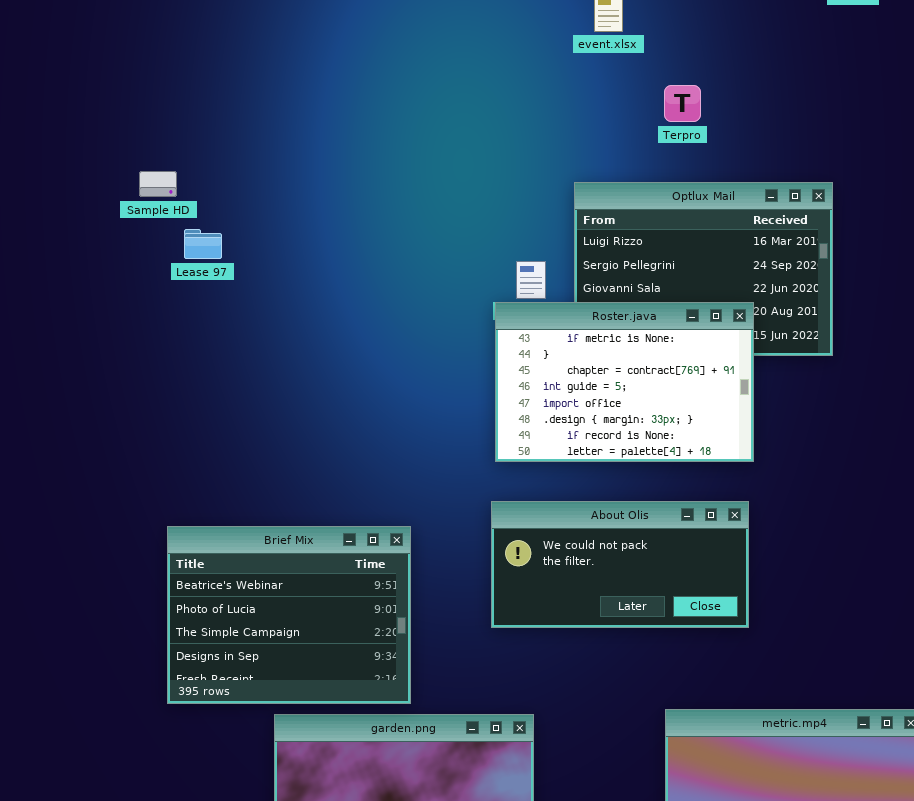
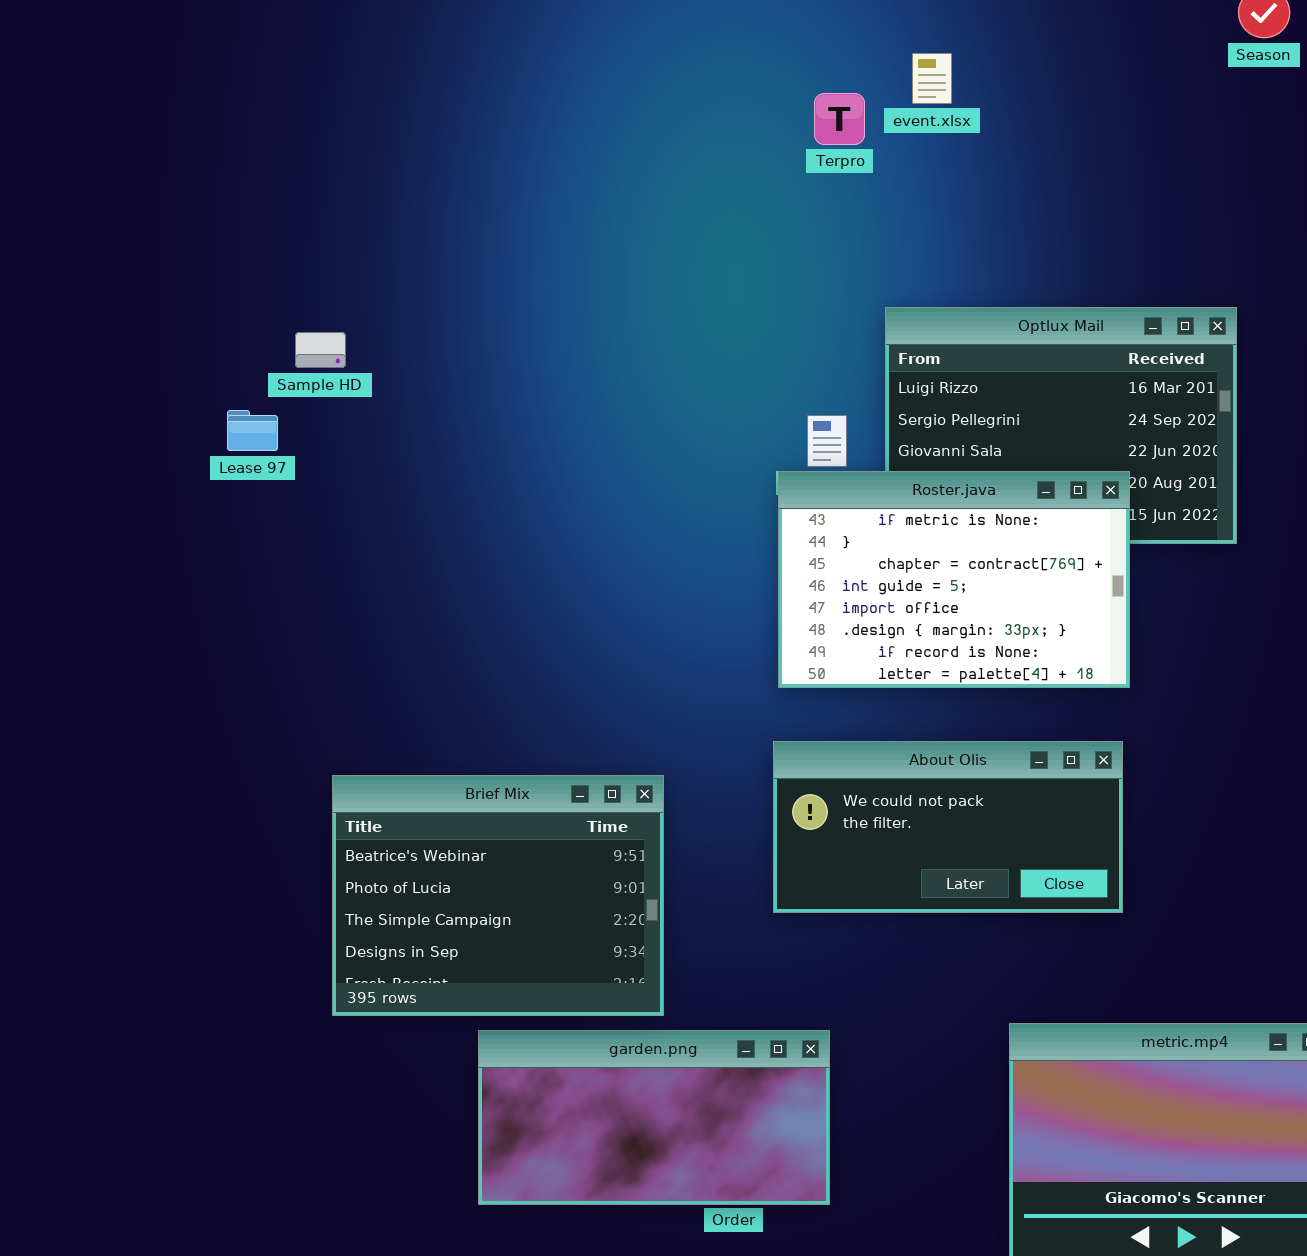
Terpro: [664,85,701,122] -> [814,93,865,145], moved
Sample HD: [139,171,177,197] -> [295,332,346,368], moved
Lease 97: [184,229,222,259] -> [227,410,278,451], moved

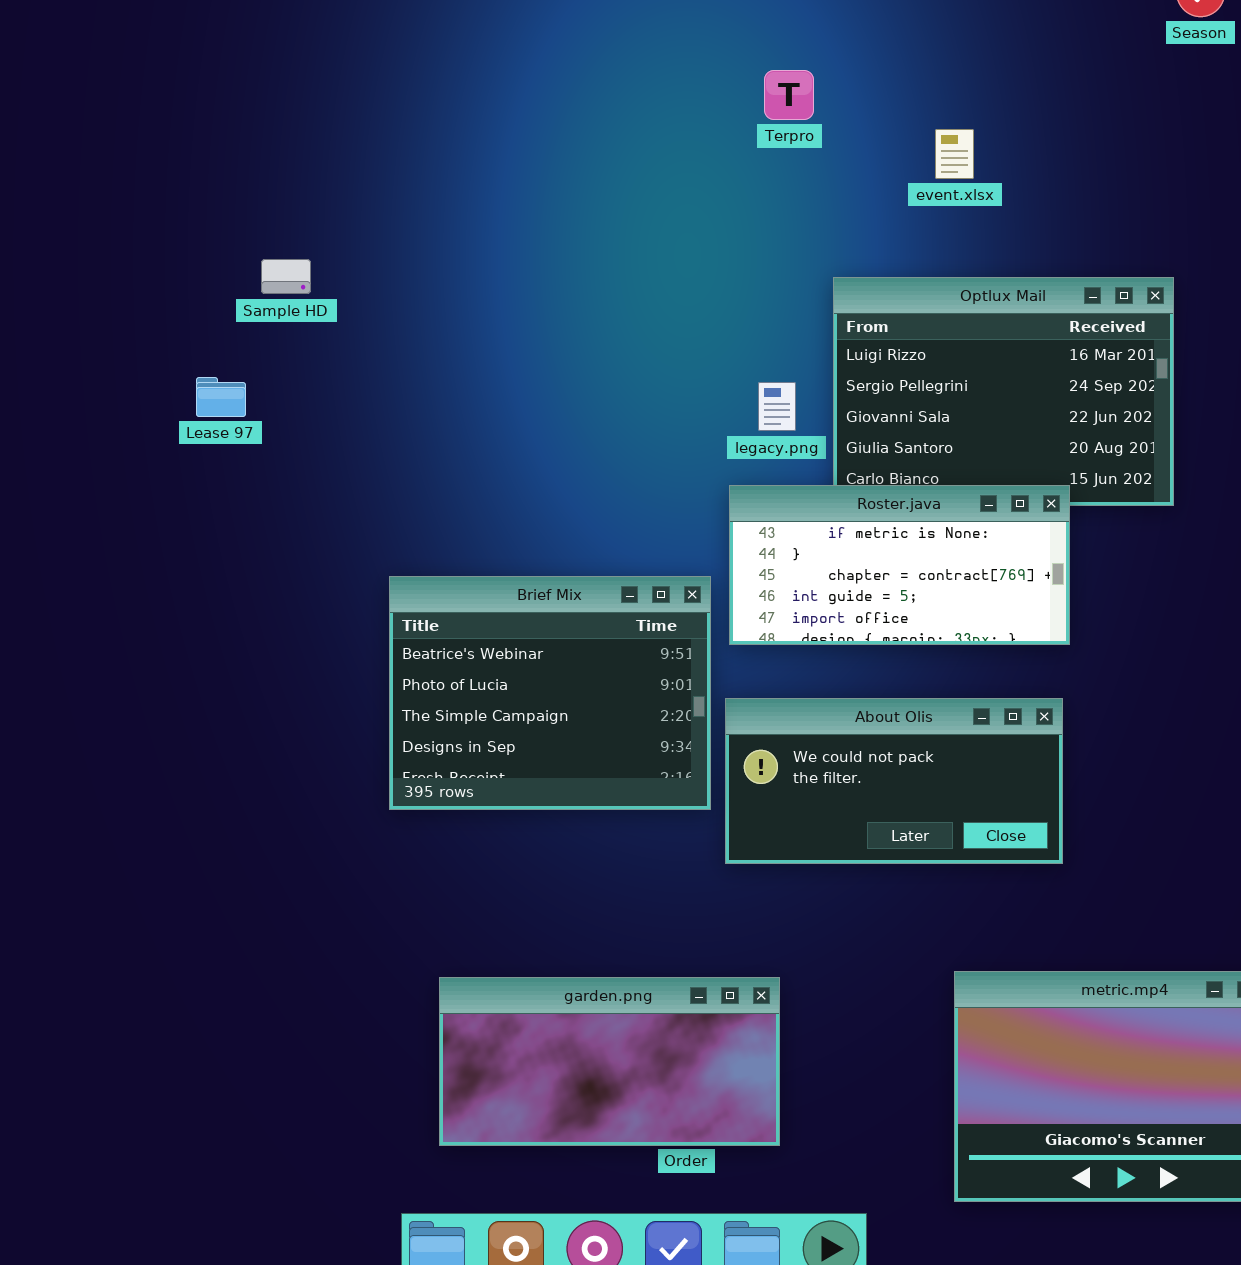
event.xlsx: [912,53,952,104] -> [935,129,974,179], moved
Sample HD: [295,332,346,368] -> [261,259,311,294], moved
Roster.java: [778,471,1130,688] -> [729,485,1070,645], resized
Brief Mix: [332,775,664,1016] -> [389,576,711,810], moved

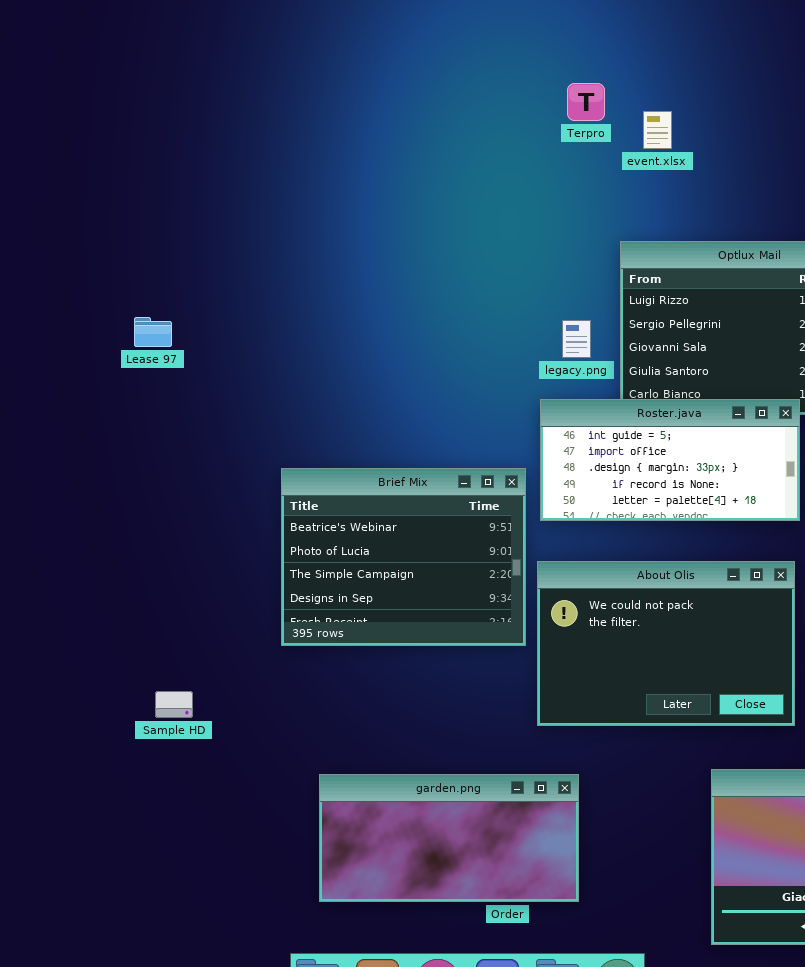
event.xlsx: [935,129,974,179] -> [643,111,672,149], moved
Sample HD: [261,259,311,294] -> [155,691,193,718], moved
Roster.java: [729,485,1070,645] -> [540,399,800,521], scrolled down 3 rows
About Olis: [725,698,1063,864] -> [537,561,795,726], resized

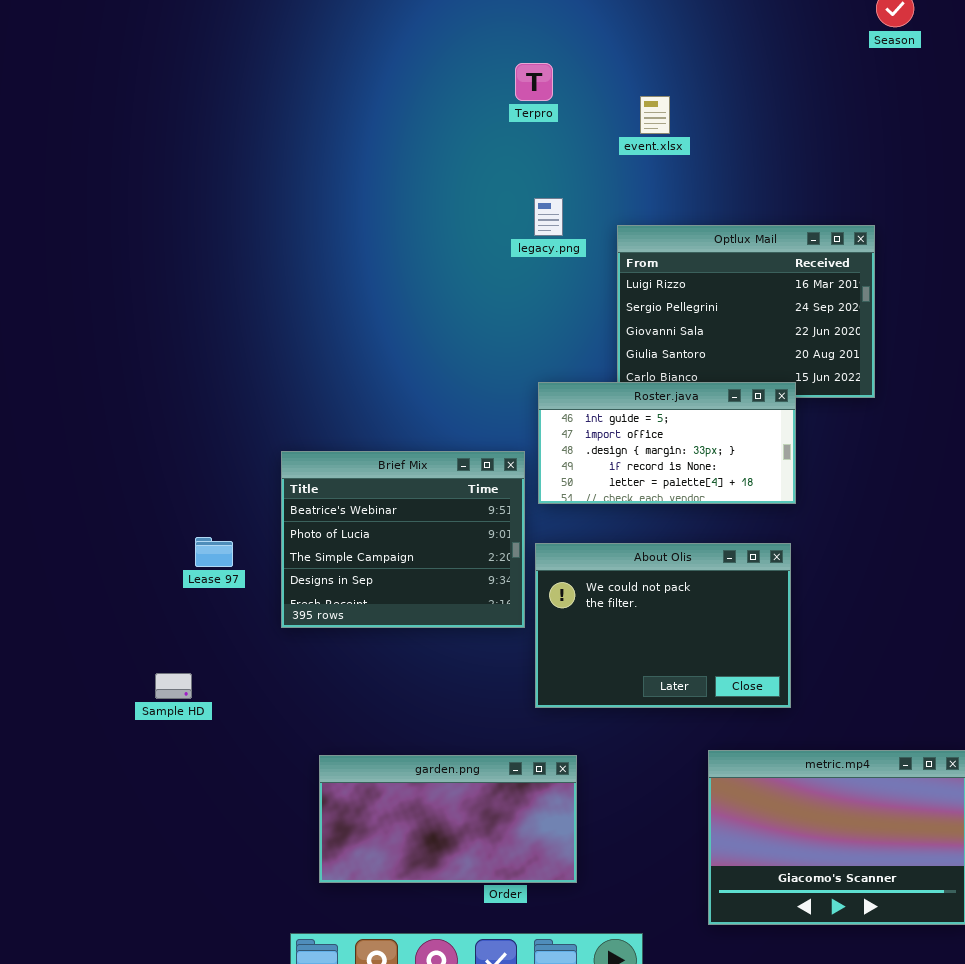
Terpro: [567,83,605,121] -> [515,63,553,101], moved
Lease 97: [134,317,172,347] -> [195,537,233,567], moved
legacy.png: [562,320,591,358] -> [534,198,563,236], moved

